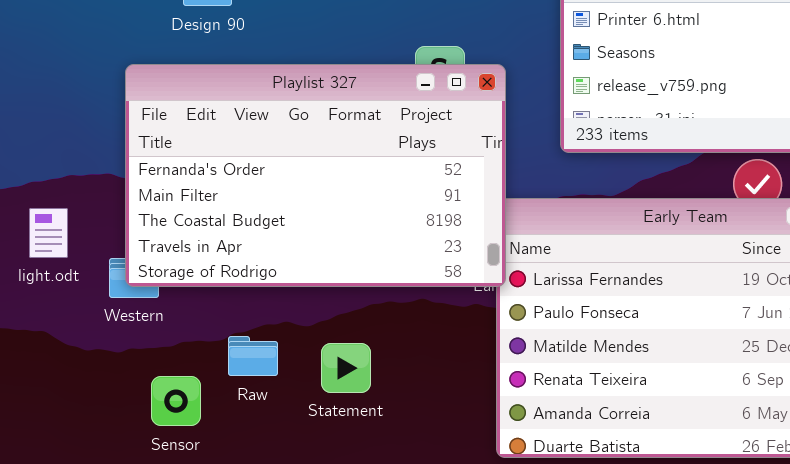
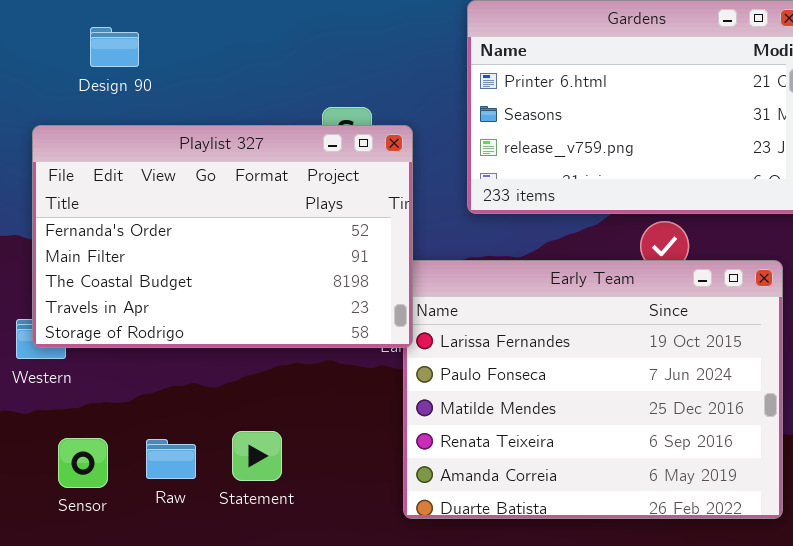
Raw: [228,336,278,376] -> [146,439,196,479], moved
Statement: [321,343,371,393] -> [232,431,282,481], moved

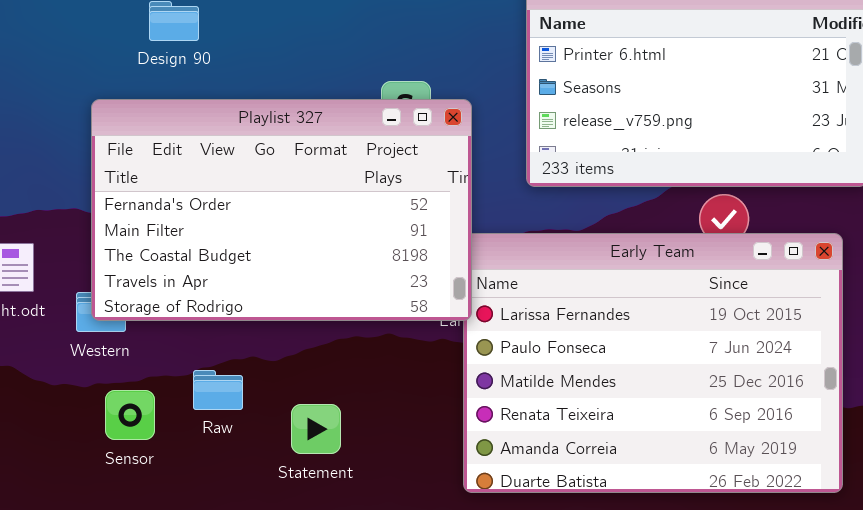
Sensor: [58,438,108,488] -> [105,390,155,440], moved
Raw: [146,439,196,479] -> [193,370,243,410], moved

